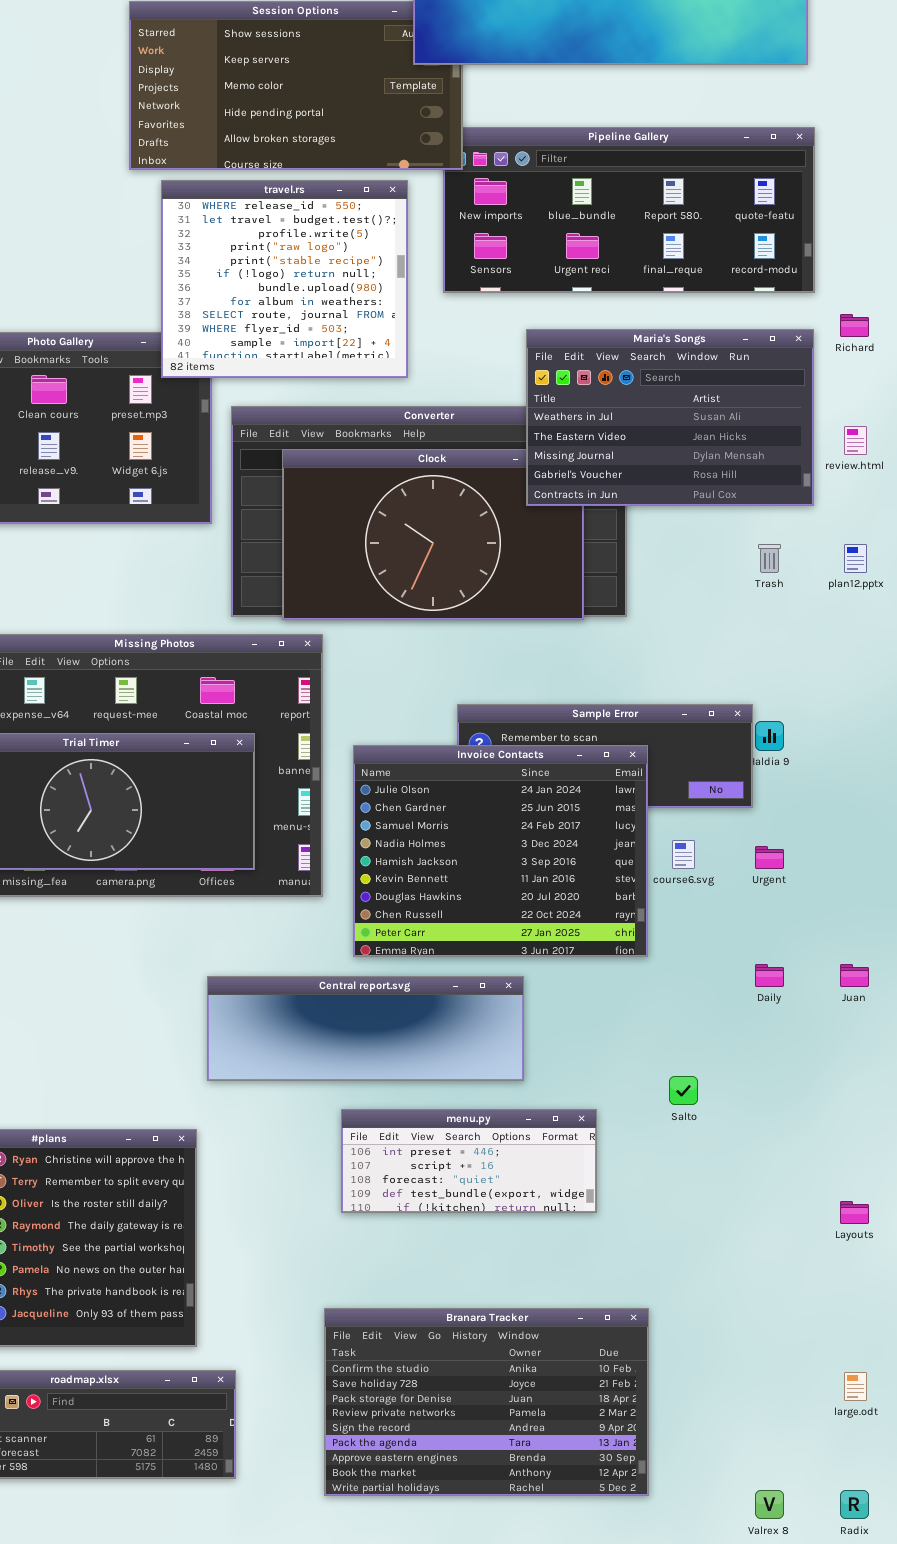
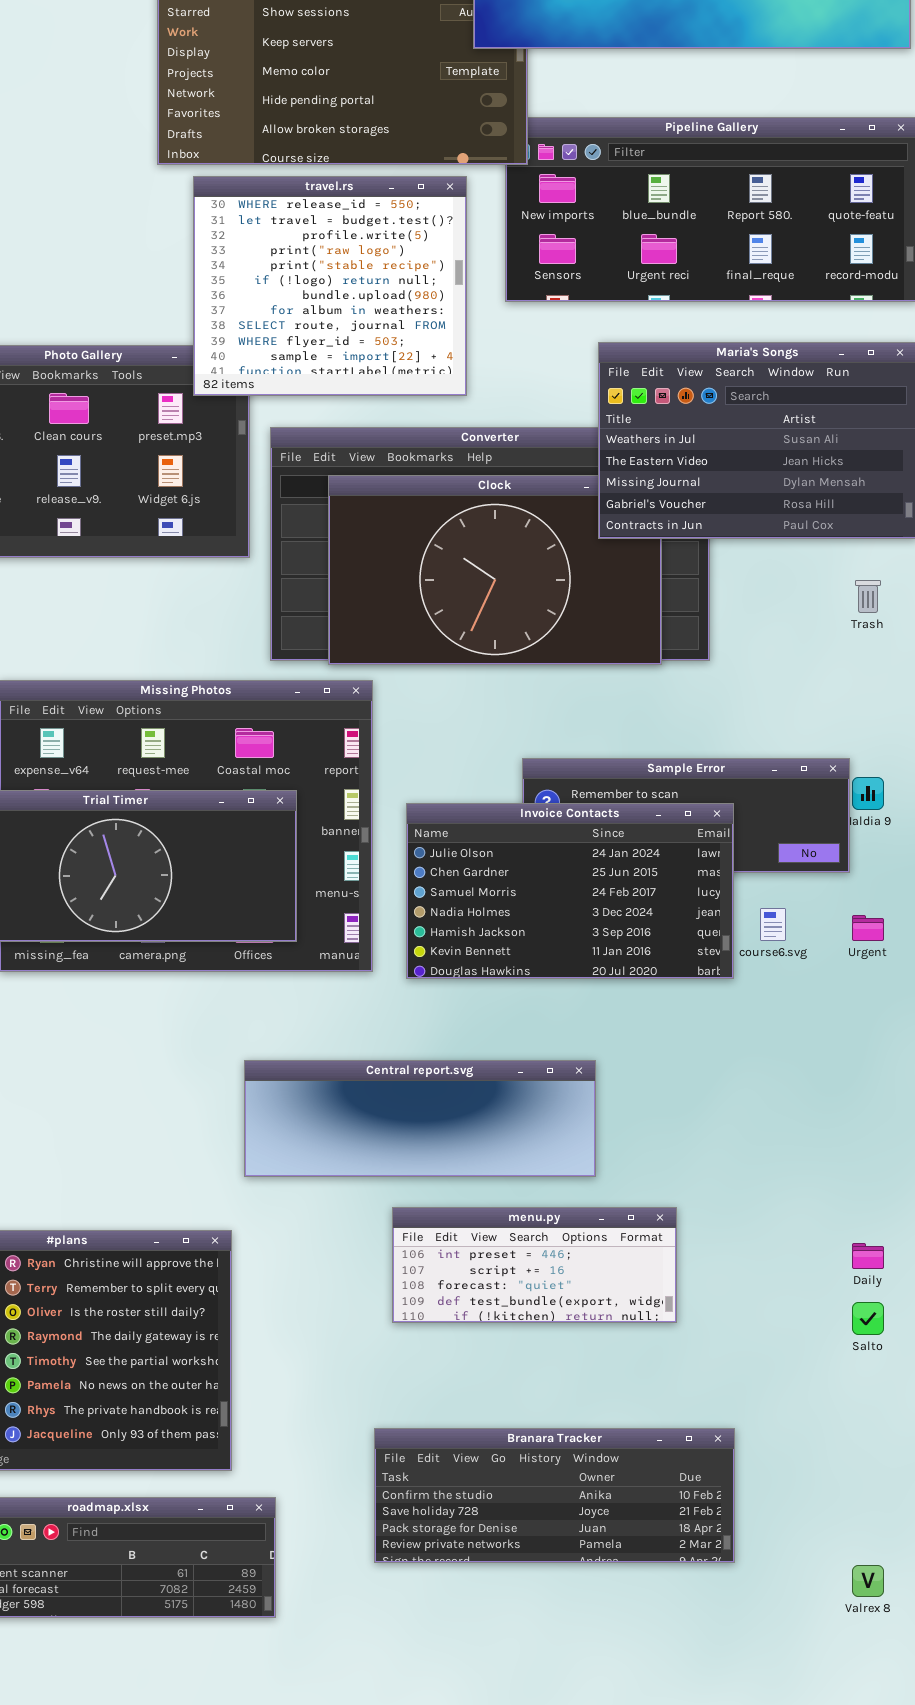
Invoice Contacts: [353,745,648,957] -> [406,803,734,979], resized
Daily: [755,964,784,987] -> [852,1243,884,1269], moved
Salto: [669,1076,698,1105] -> [852,1302,884,1335], moved
Branara Tracker: [324,1308,649,1496] -> [374,1428,735,1563], resized
Valrex 8: [755,1490,784,1519] -> [852,1565,884,1597], moved

